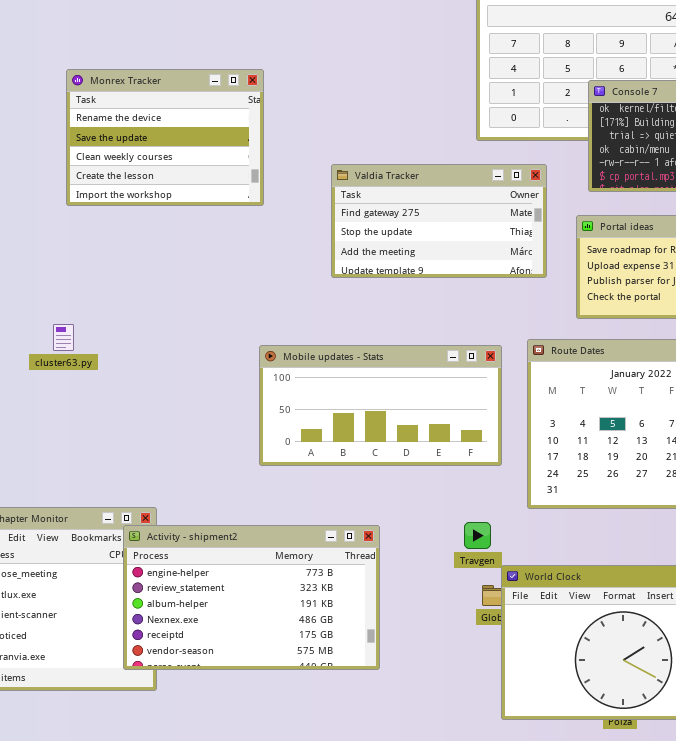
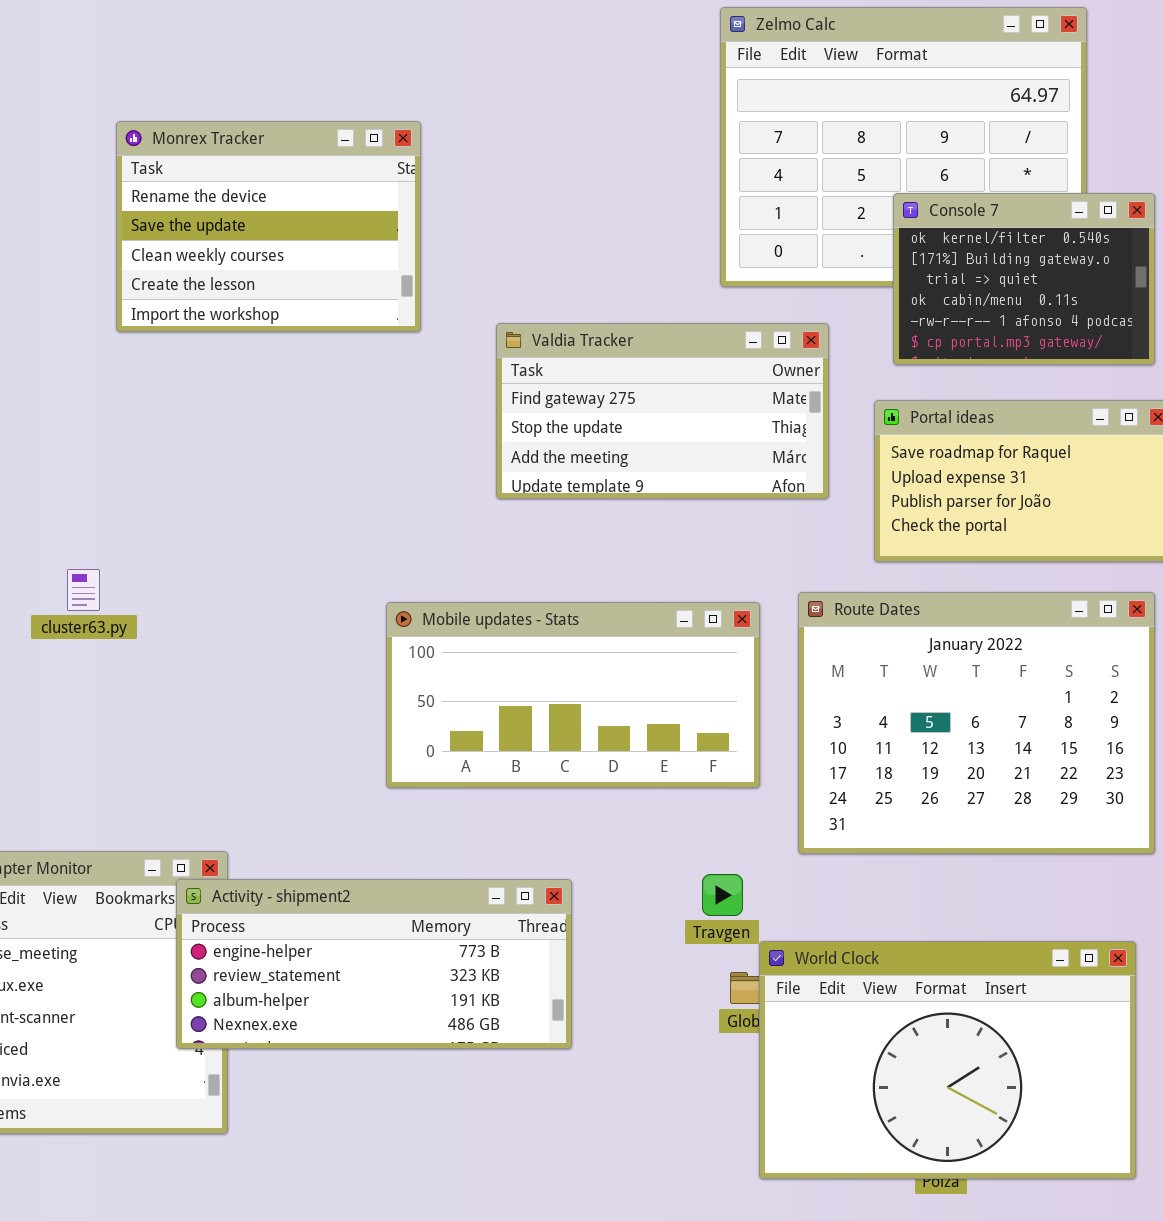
Monrex Tracker: [66,69,264,206] -> [116,121,421,332], moved
Activity - shipment2: [123,525,380,670] -> [176,879,572,1049], resized

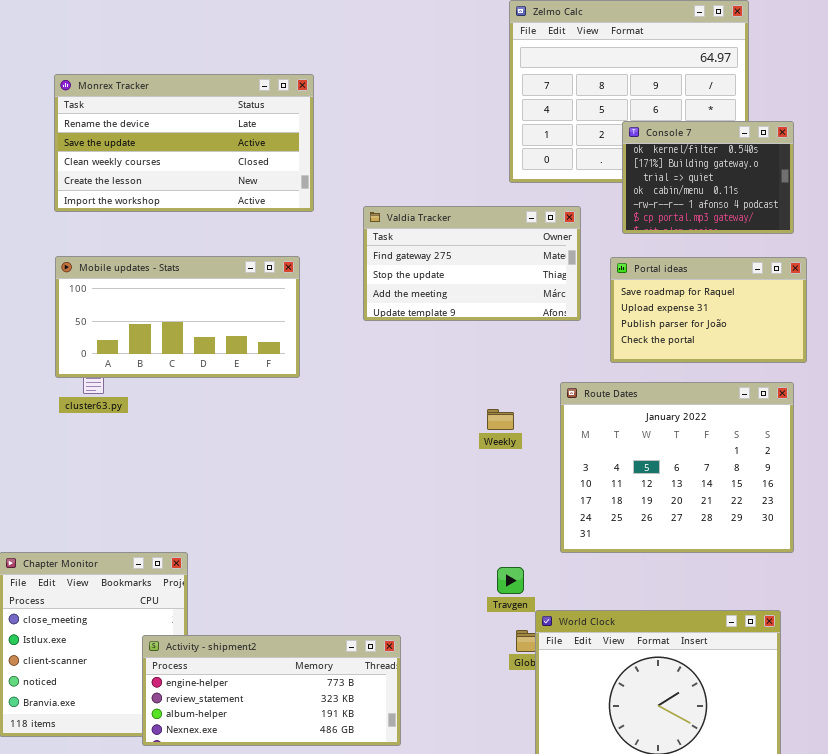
Monrex Tracker: [116,121,421,332] -> [54,74,314,212], resized
Mobile updates - Stats: [386,602,760,788] -> [55,256,300,378], moved
Activity - shipment2: [176,879,572,1049] -> [142,635,401,746], moved

